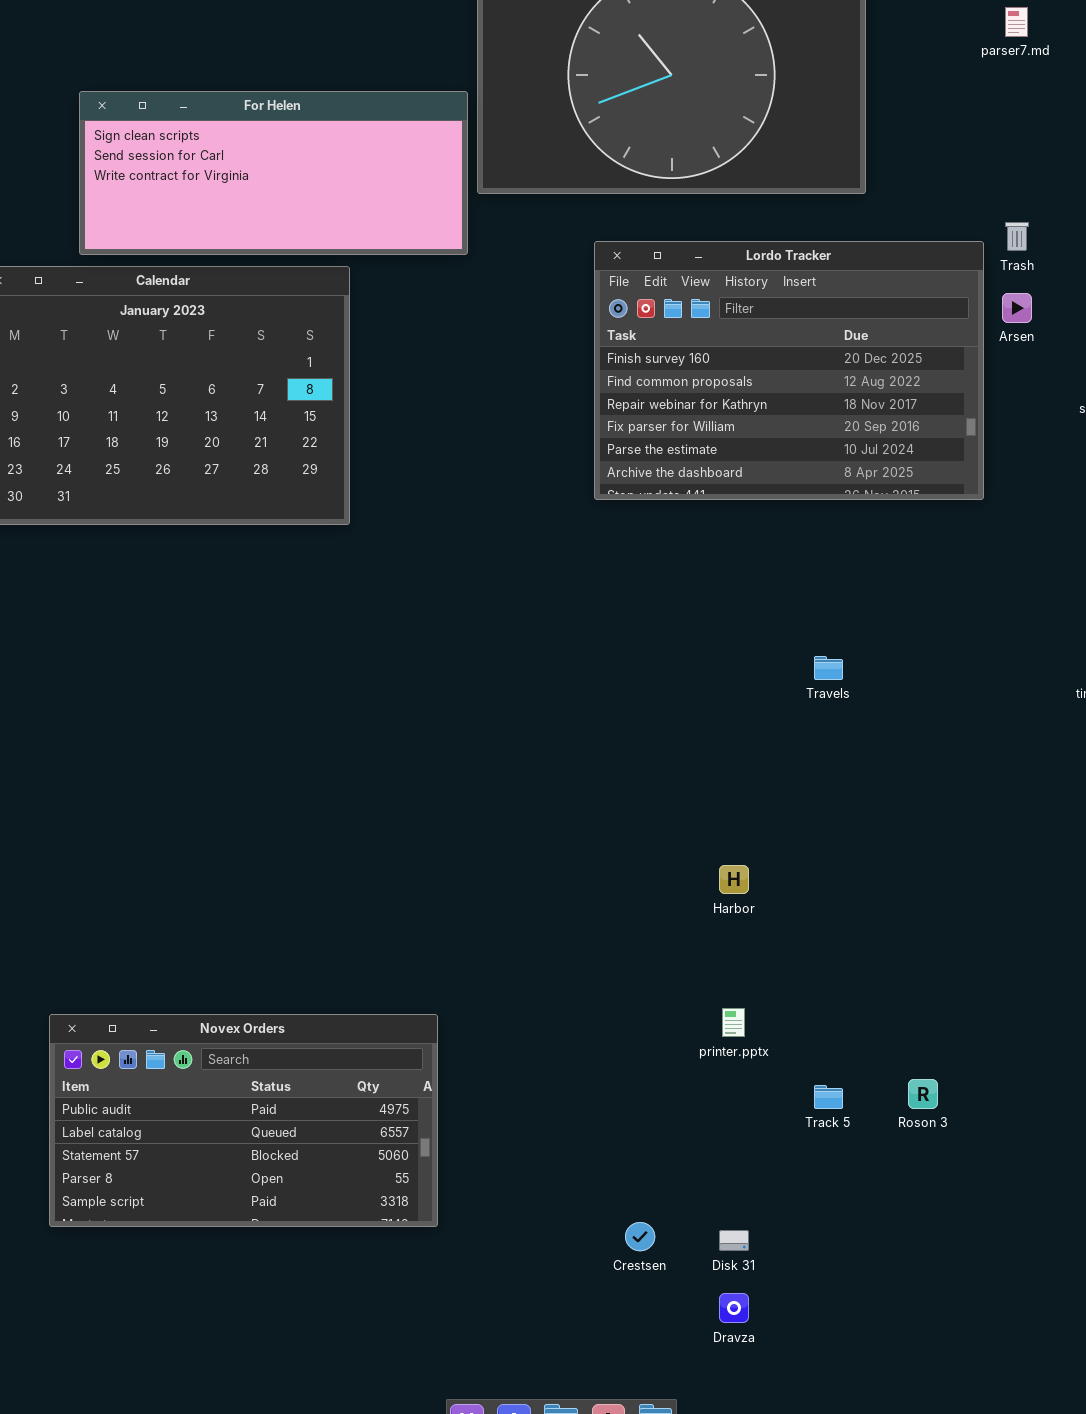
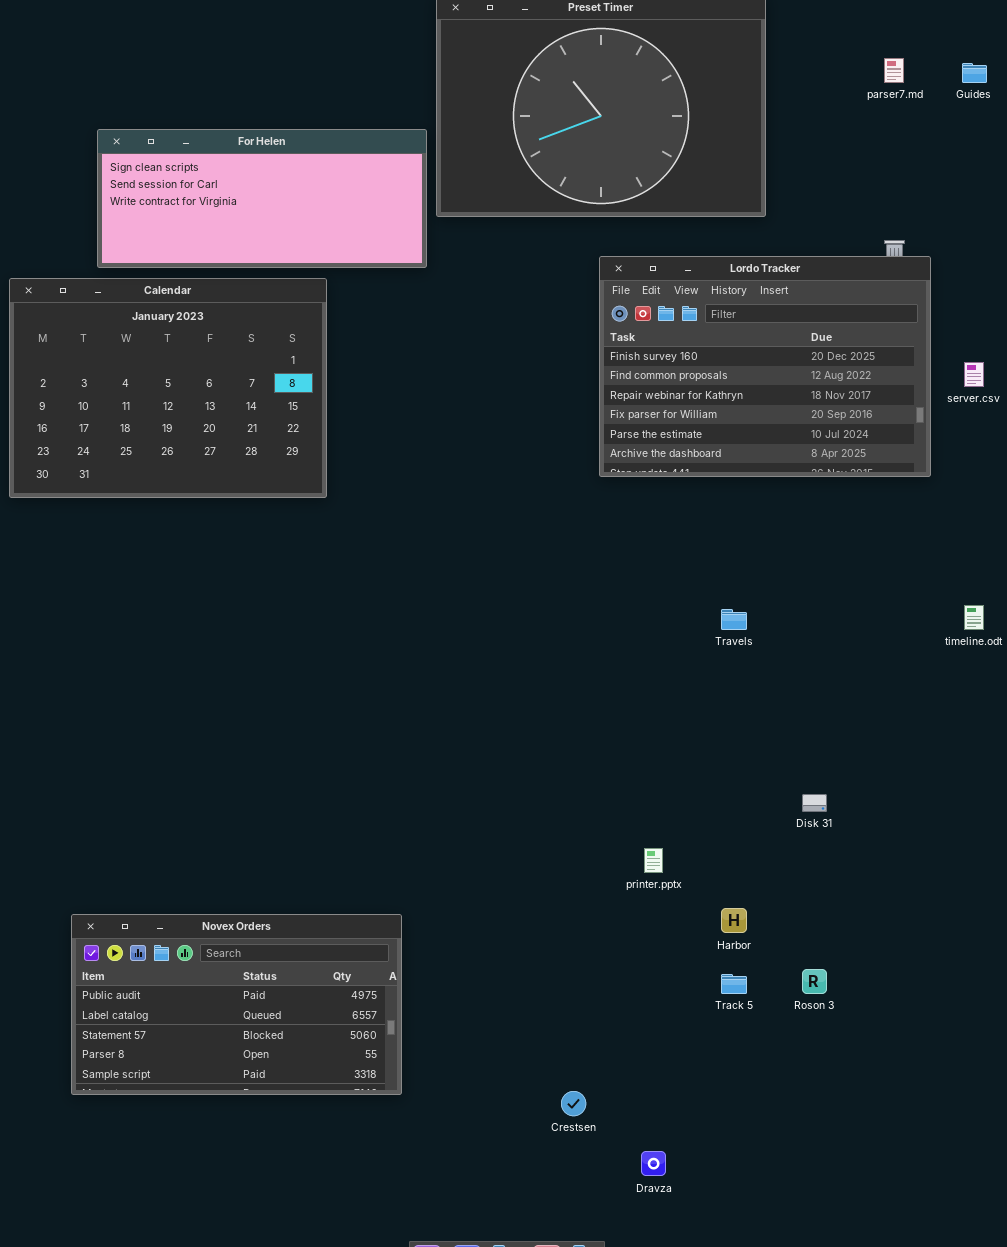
Lordo Tracker: [594,241,984,500] -> [599,256,931,477], moved
Harbor: [719,865,749,894] -> [721,908,747,933], moved
printer.pptx: [722,1008,745,1037] -> [644,848,663,873], moved
Disk 31: [719,1230,749,1251] -> [802,794,827,812], moved

